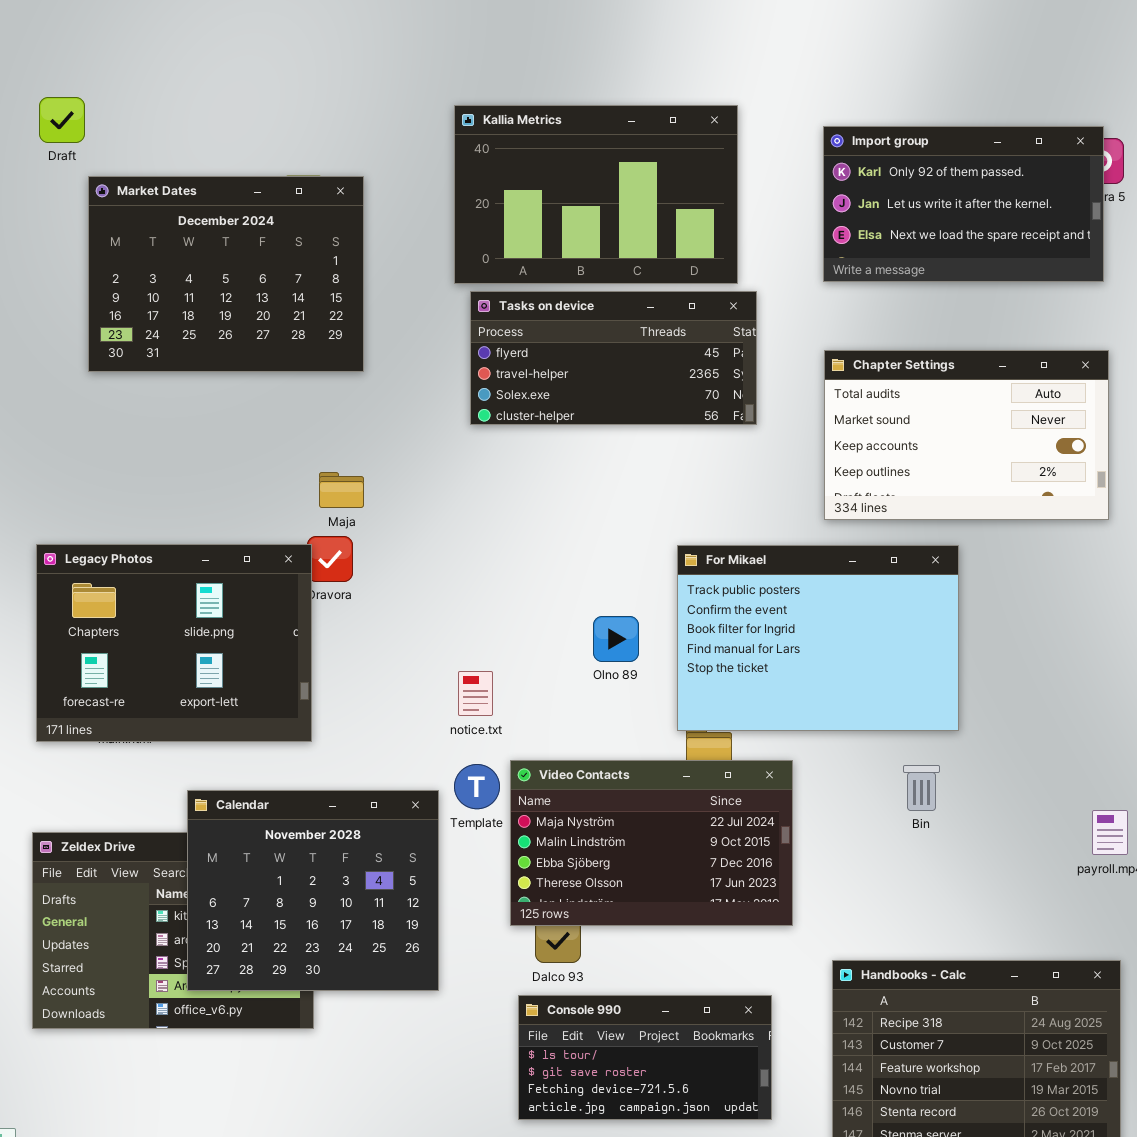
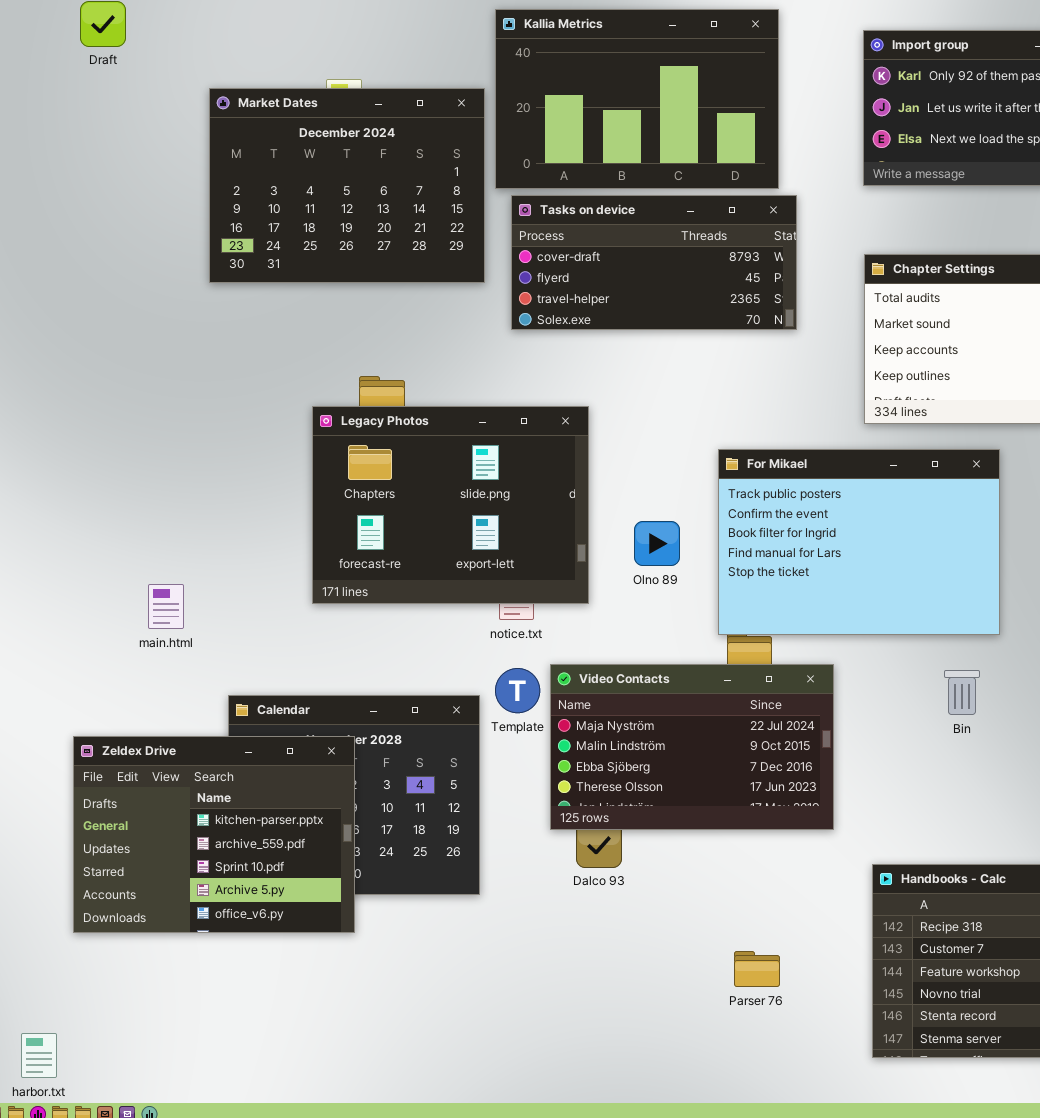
Market Dates: [88,176,364,372] -> [209,88,485,283], moved
Tasks on device: [470,291,757,425] -> [511,195,797,330], scrolled up 1 row
Legacy Photos: [36,544,312,742] -> [312,406,589,604], moved
Zeldex Drive: [32,832,314,1029] -> [73,736,355,933], raised
Console 990: [518,995,772,1120] -> none, closed

